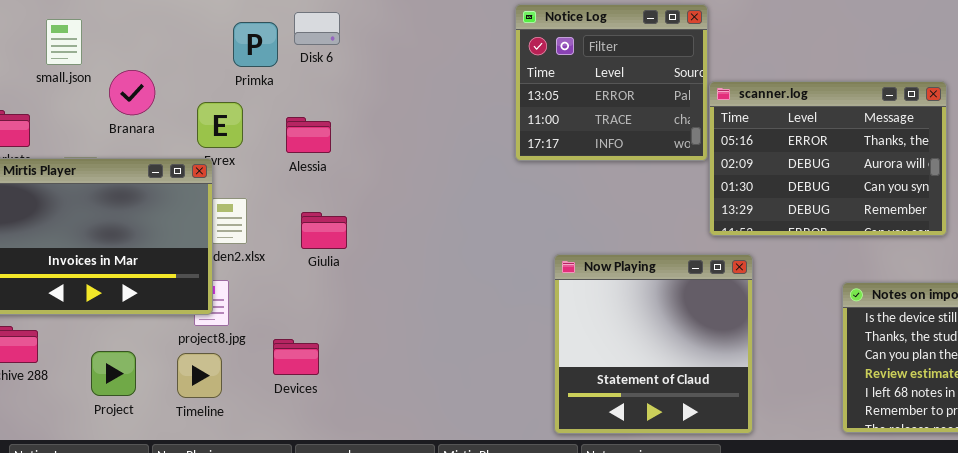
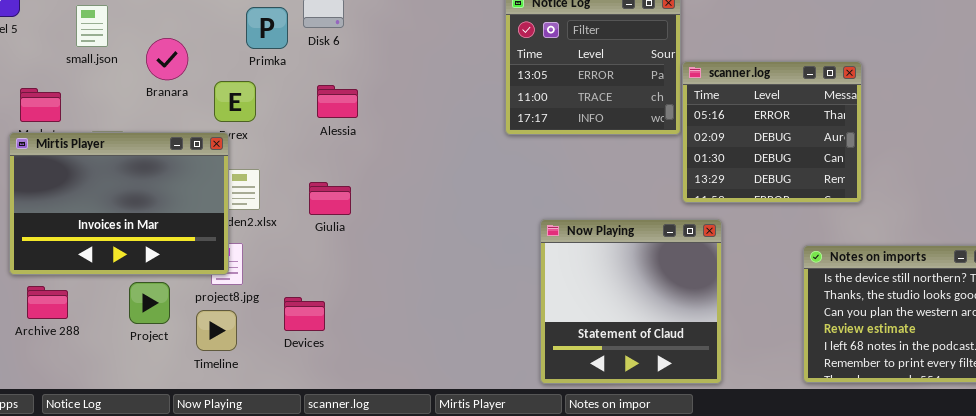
Branara: [109,70,155,115] -> [146,38,188,80], moved
scanner.log: [709,81,947,236] -> [682,61,862,203], resized
Alessia: [286,117,331,153] -> [317,85,358,118], moved
Project: [91,351,136,396] -> [129,282,170,324], moved

